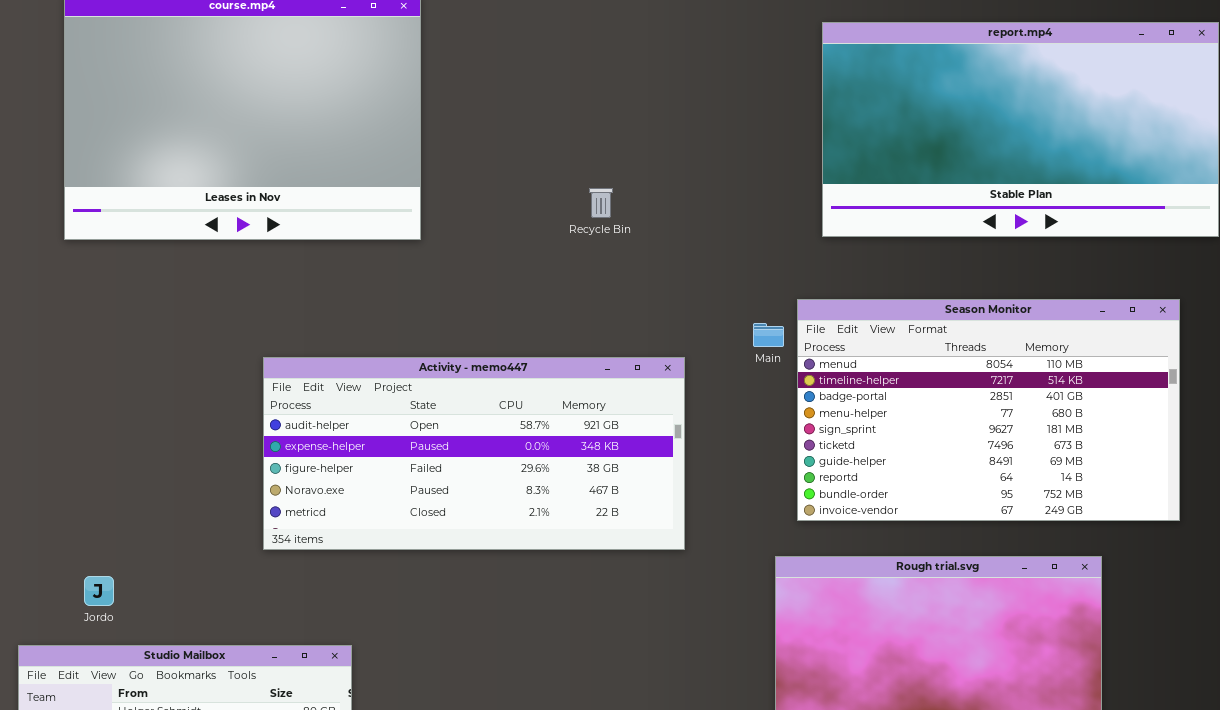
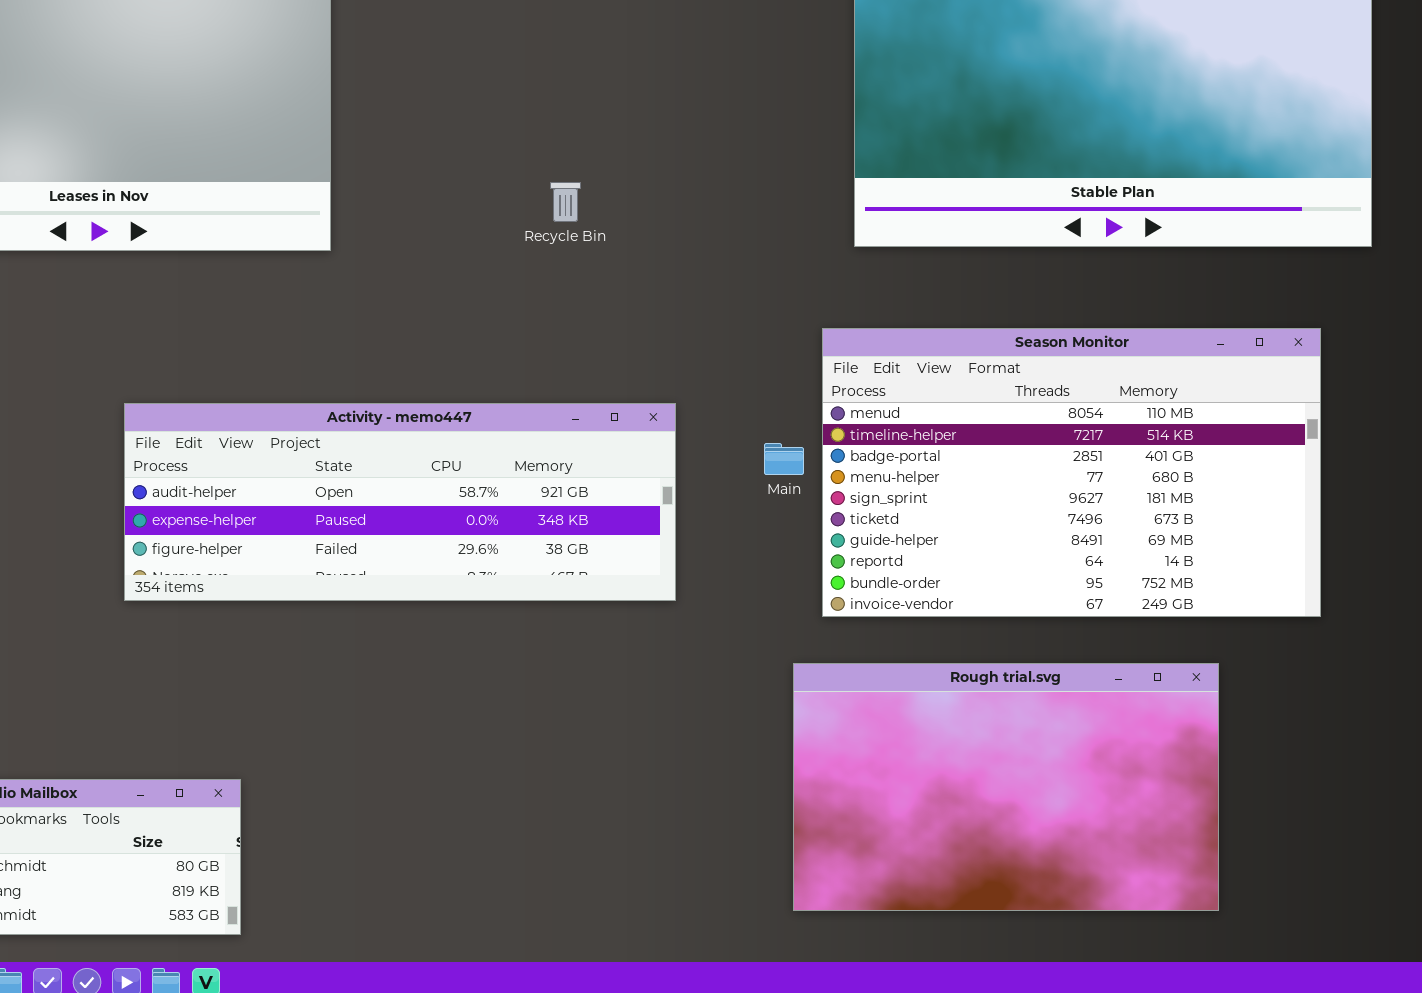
Main: [753,323,784,347] -> [764,443,804,475], moved
Activity - memo447: [263,357,685,550] -> [124,403,676,601], resized

